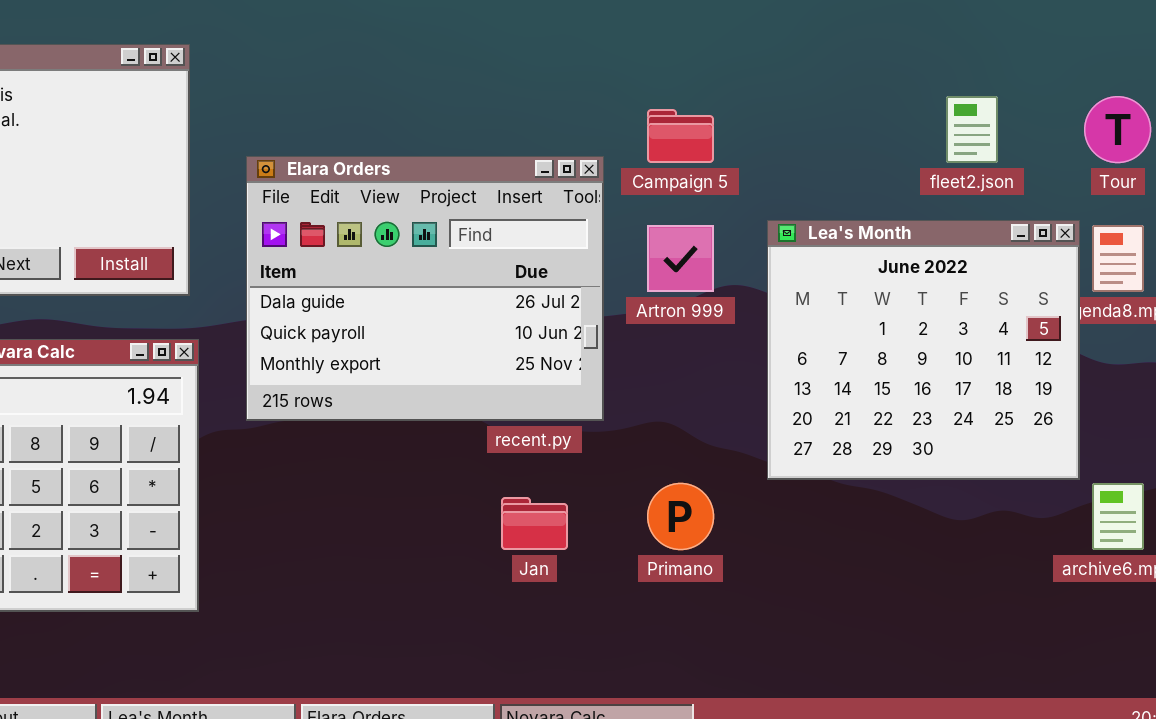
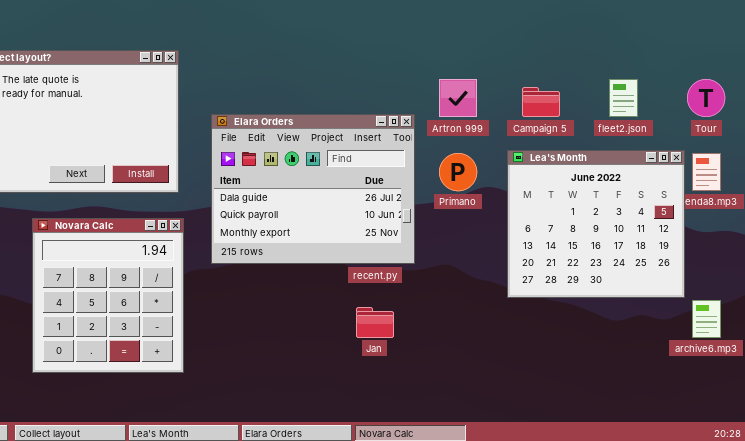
Campaign 5: [647,109,714,163] -> [522,87,560,117], moved
Artron 999: [647,225,714,292] -> [439,79,477,117], moved
Primano: [647,483,714,550] -> [439,153,477,191], moved

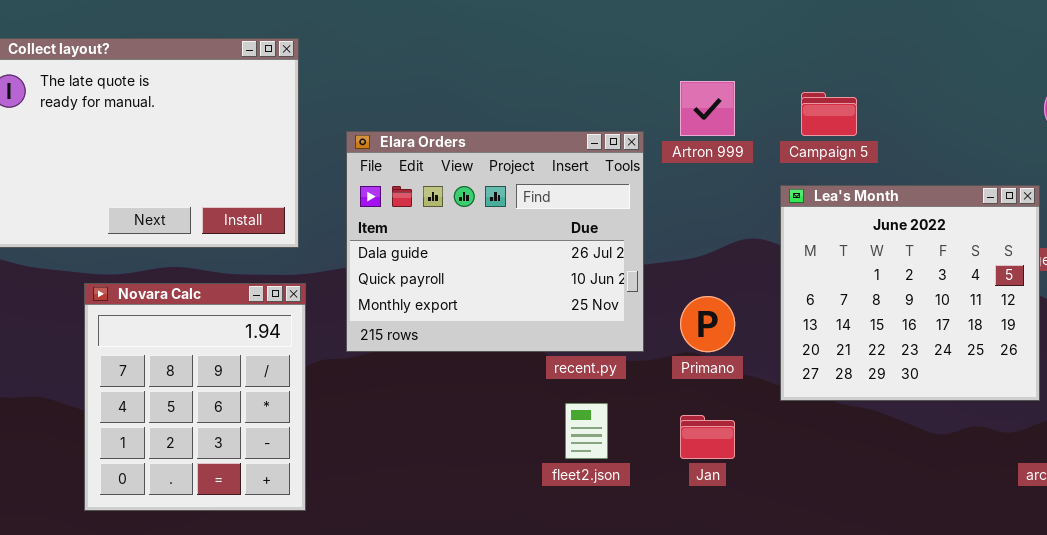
fleet2.json: [609,79,638,117] -> [565,403,608,459], moved
Primano: [439,153,477,191] -> [680,296,735,352], moved
Jan: [356,307,394,338] -> [680,415,735,459], moved

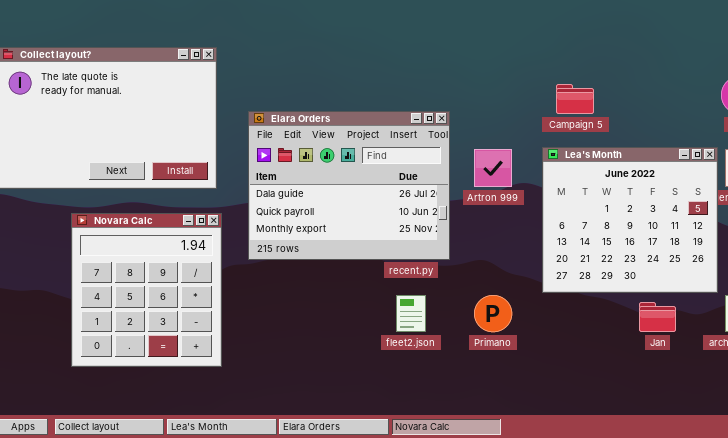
Artron 999: [680,81,735,136] -> [474,149,512,187], moved
Primano: [680,296,735,352] -> [474,295,512,332], moved
Jan: [680,415,735,459] -> [639,302,676,332], moved

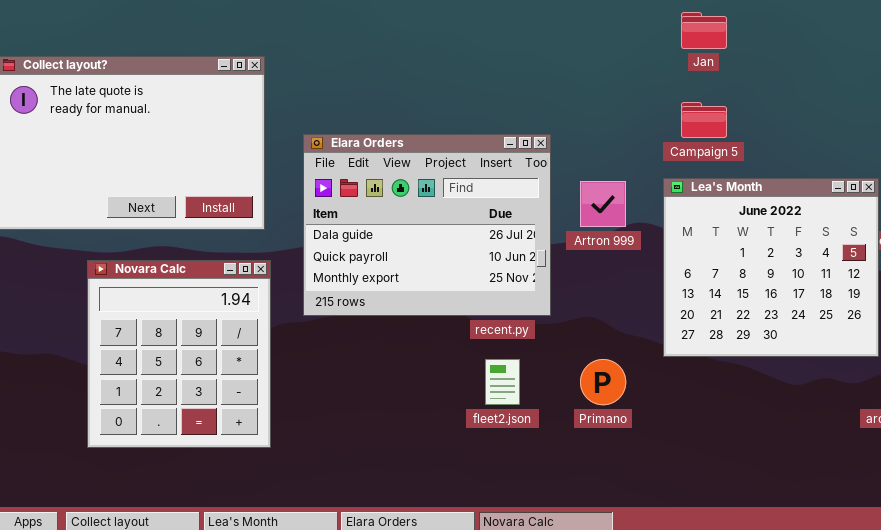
Jan: [639,302,676,332] -> [681,12,727,49], moved

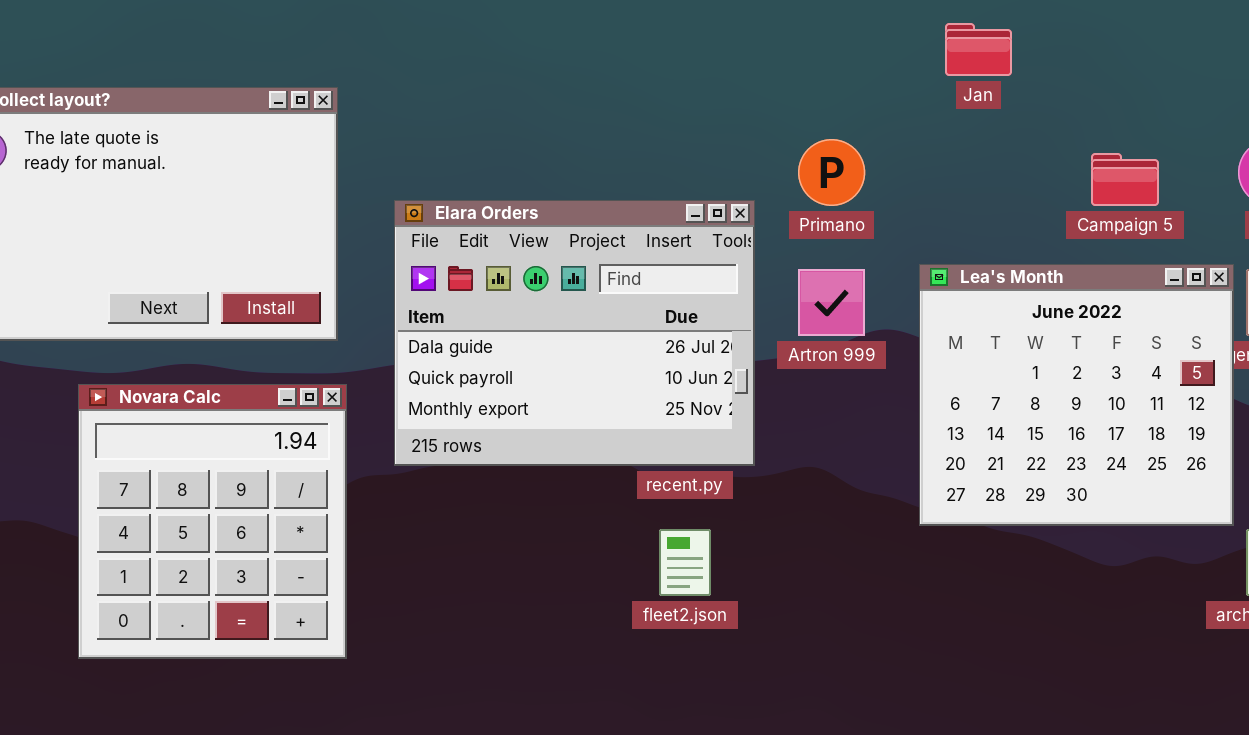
Campaign 5: [681,102,727,138] -> [1091,153,1159,206], moved
Primano: [580,359,626,405] -> [798,139,865,206], moved

